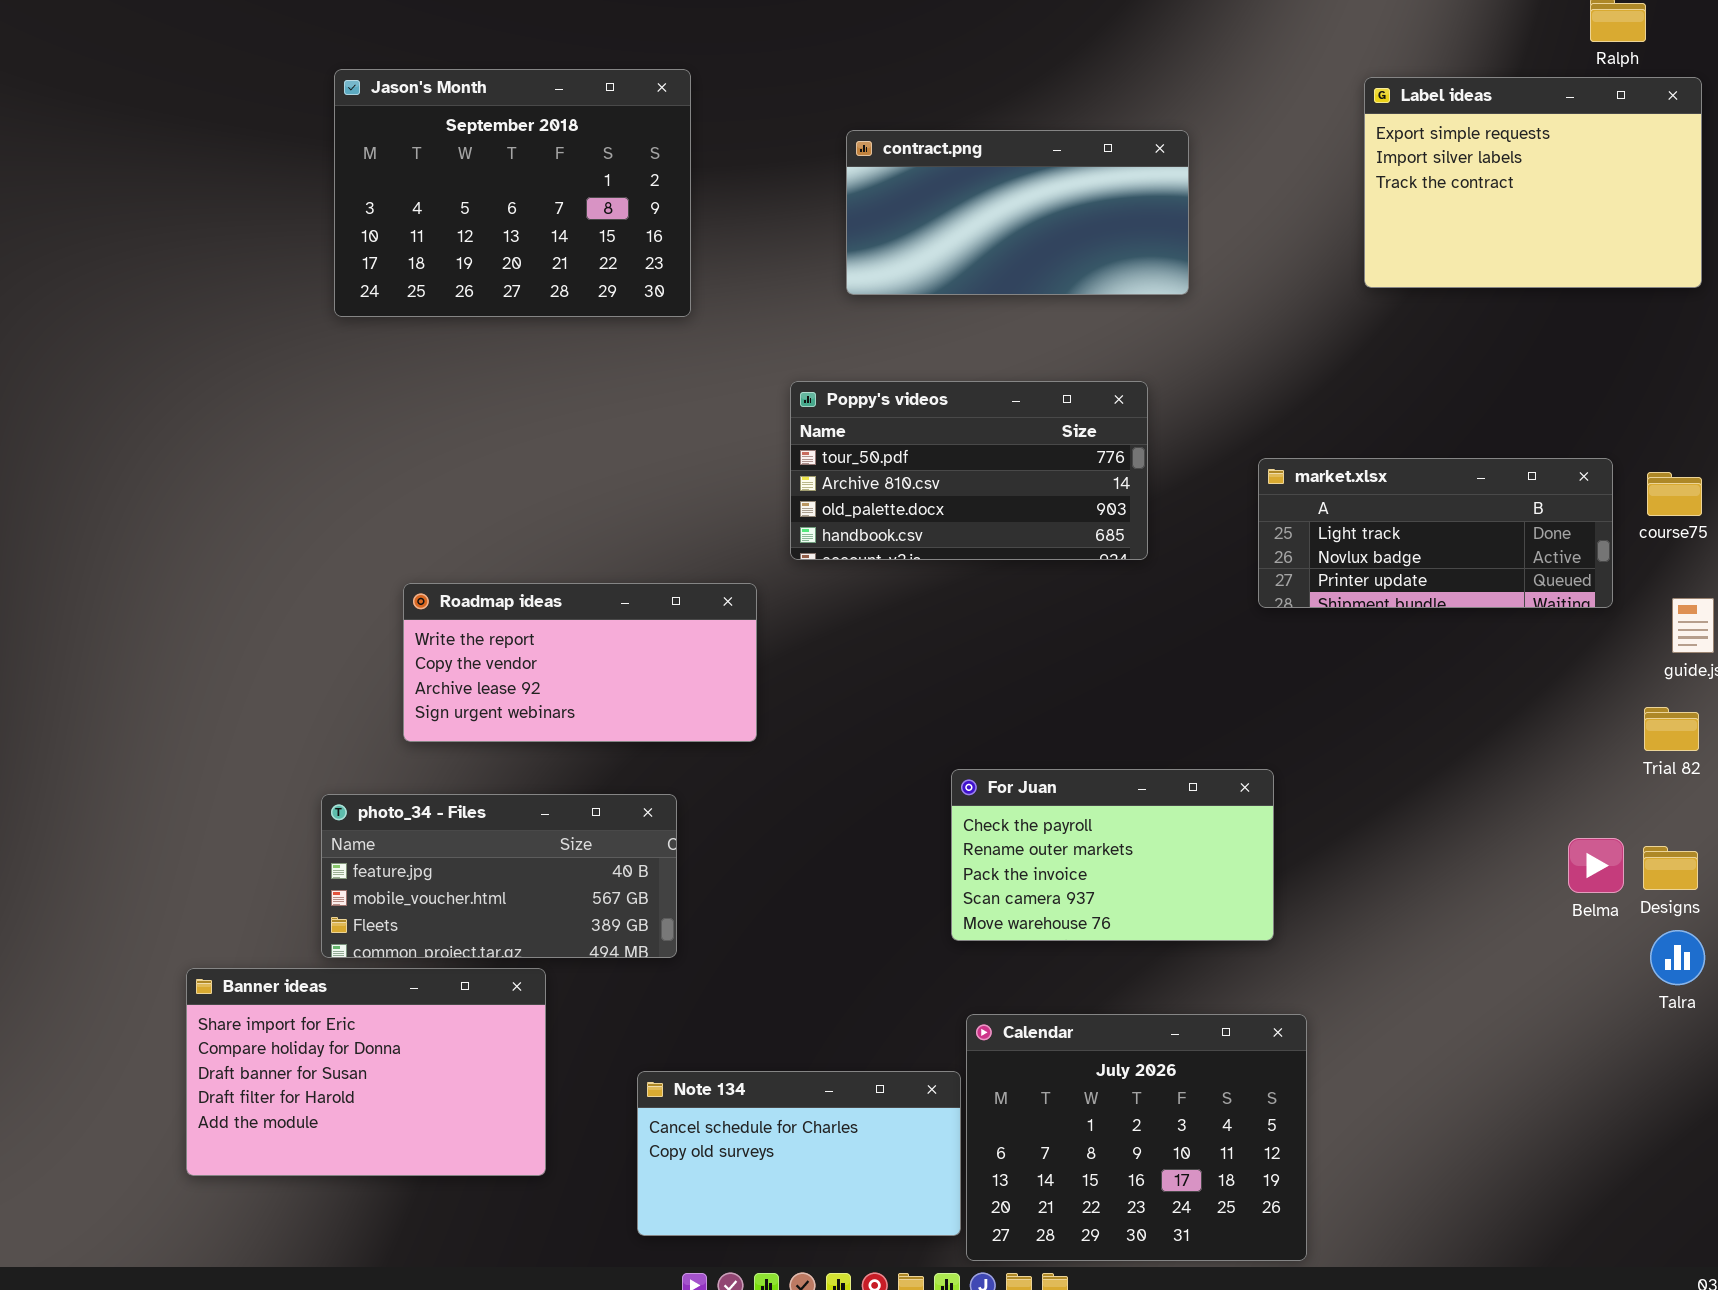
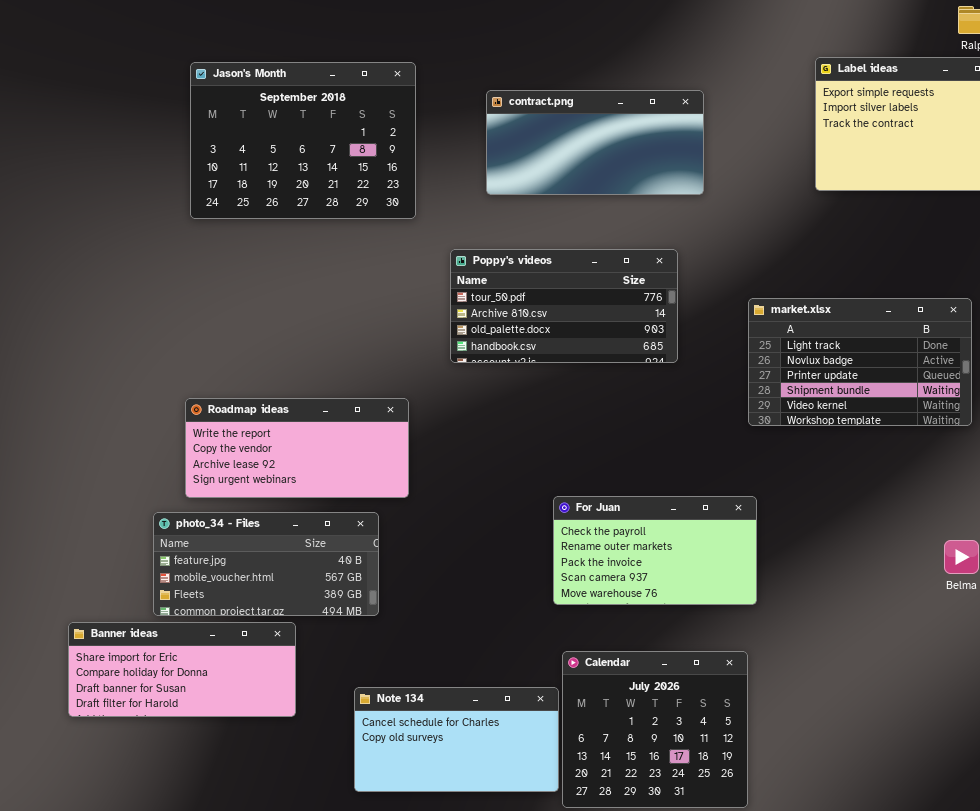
Jason's Month: [334,69,691,317] -> [190,62,416,219], moved
market.xlsx: [1258,458,1613,608] -> [748,298,972,426], resized
Roadmap ideas: [403,583,757,742] -> [185,398,409,498], moved
Banner ideas: [186,968,546,1176] -> [68,622,296,717], resized
Calendar: [966,1014,1307,1261] -> [562,651,748,808], resized

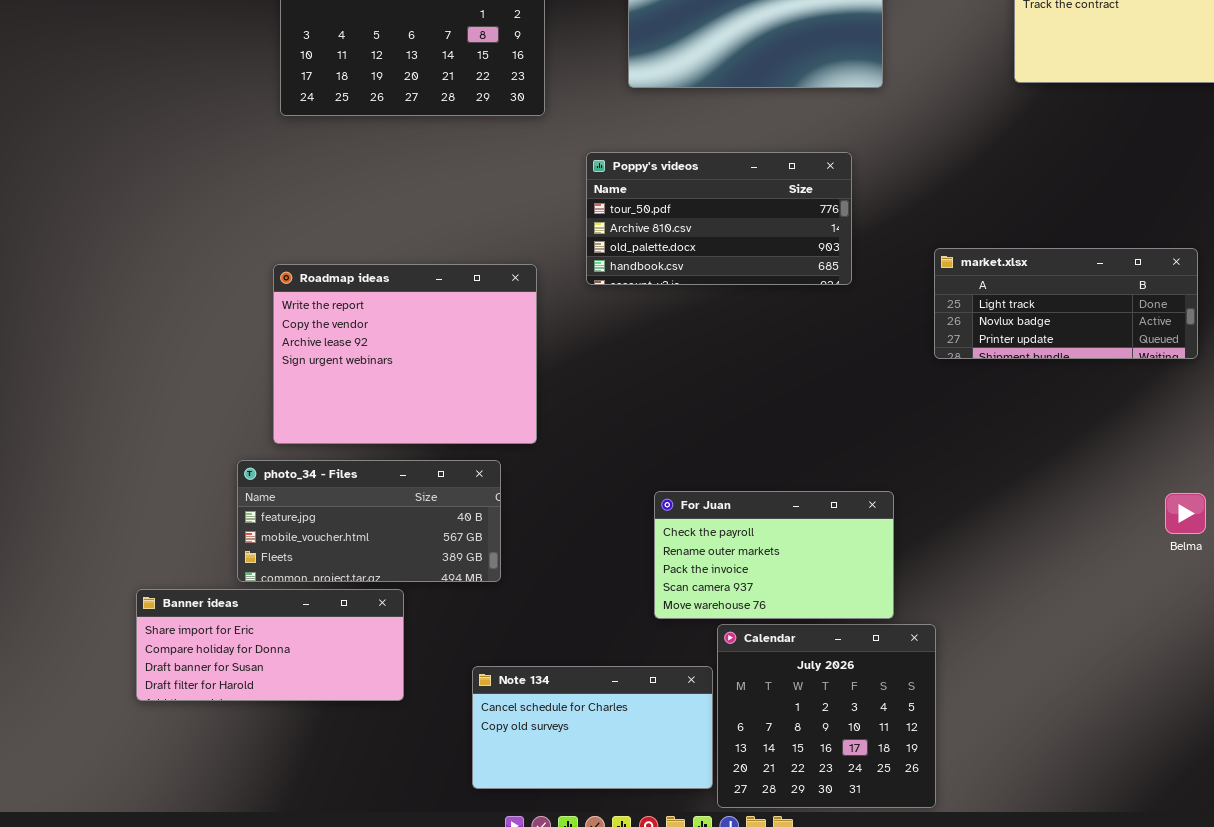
market.xlsx: [748,298,972,426] -> [934,248,1198,359], resized
Roadmap ideas: [185,398,409,498] -> [273,264,537,444], resized
For Juan: [553,496,757,605] -> [654,491,894,619], moved

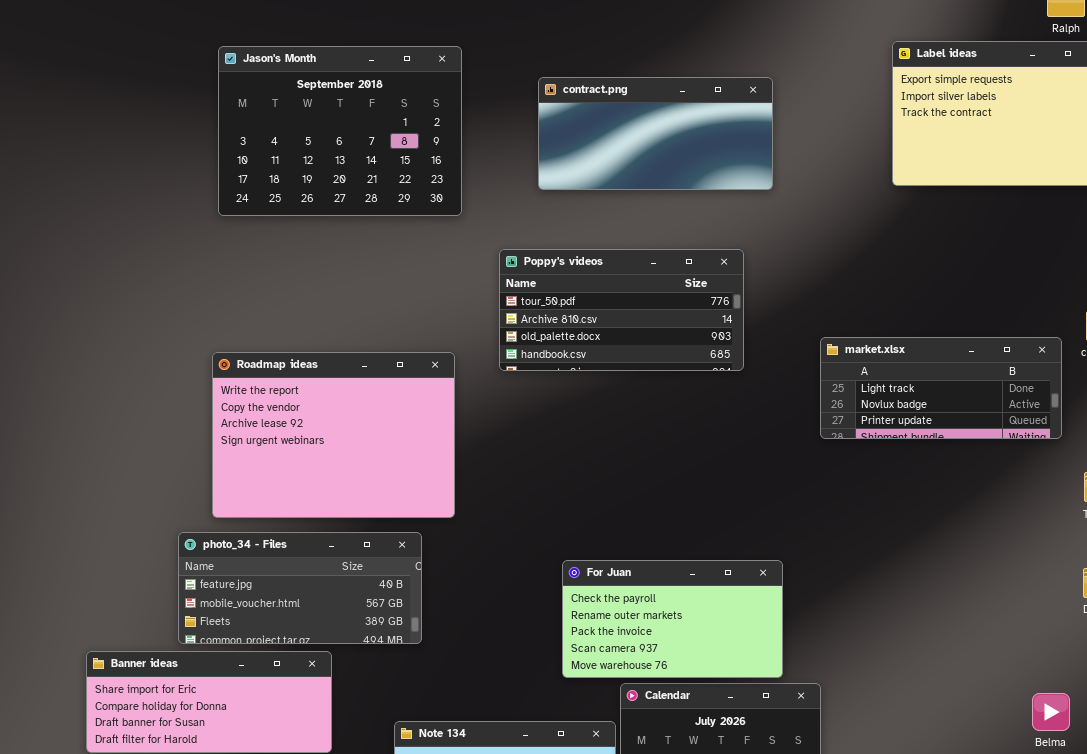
Belma: [1165,493,1206,534] -> [1032,693,1070,731], moved

